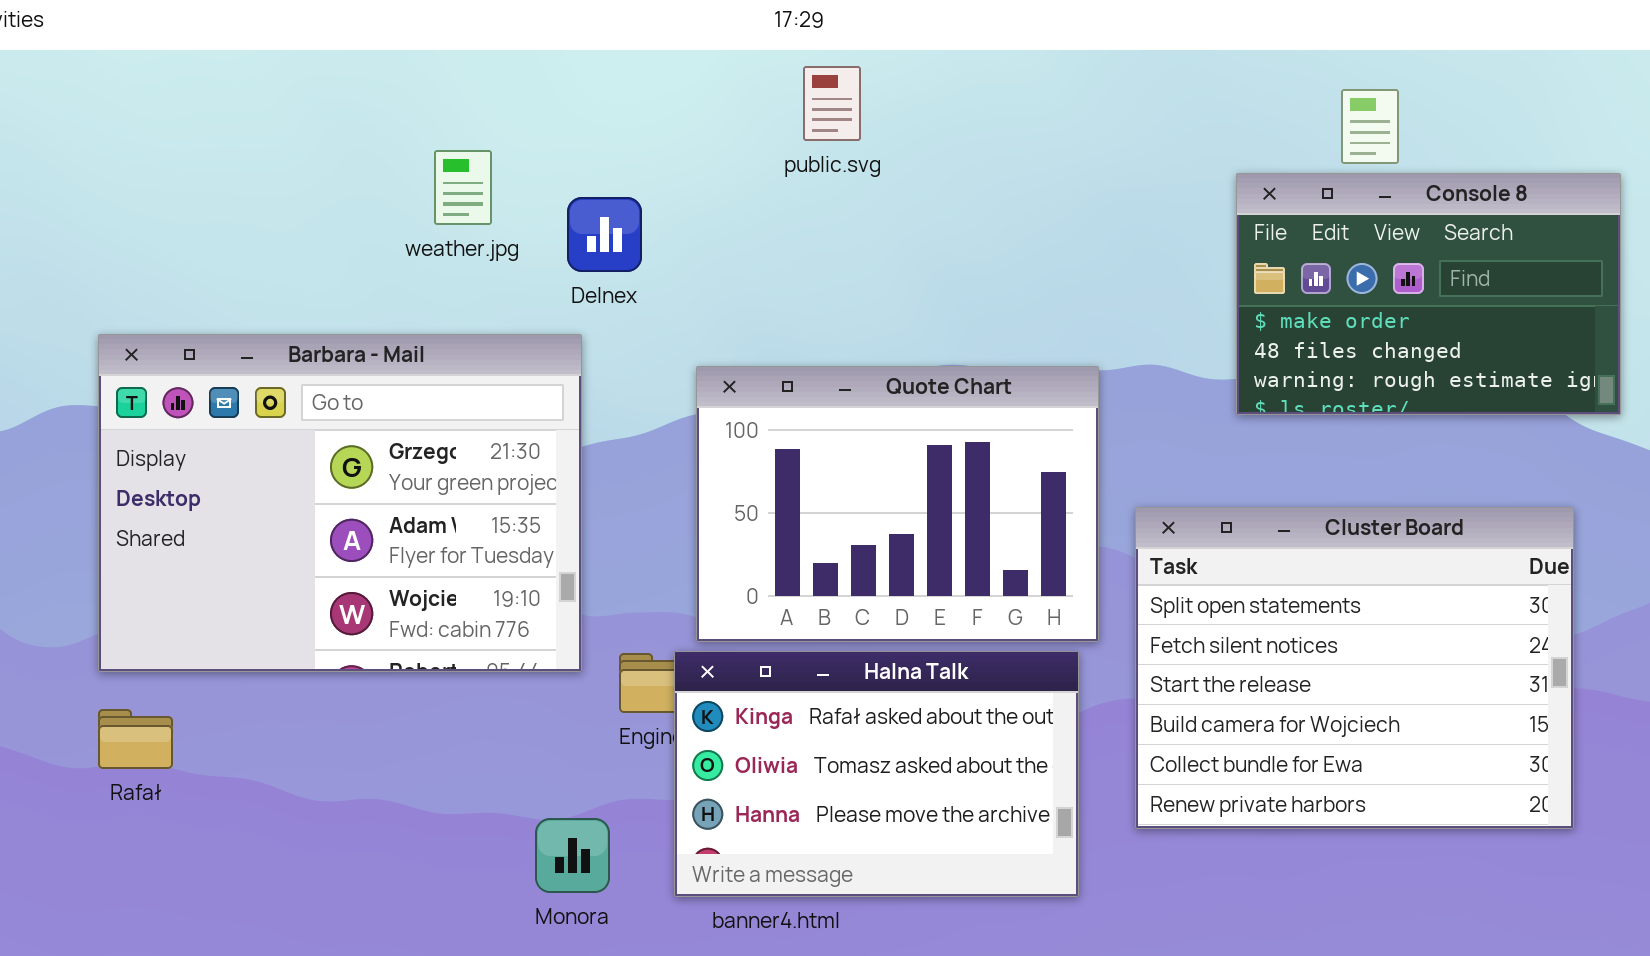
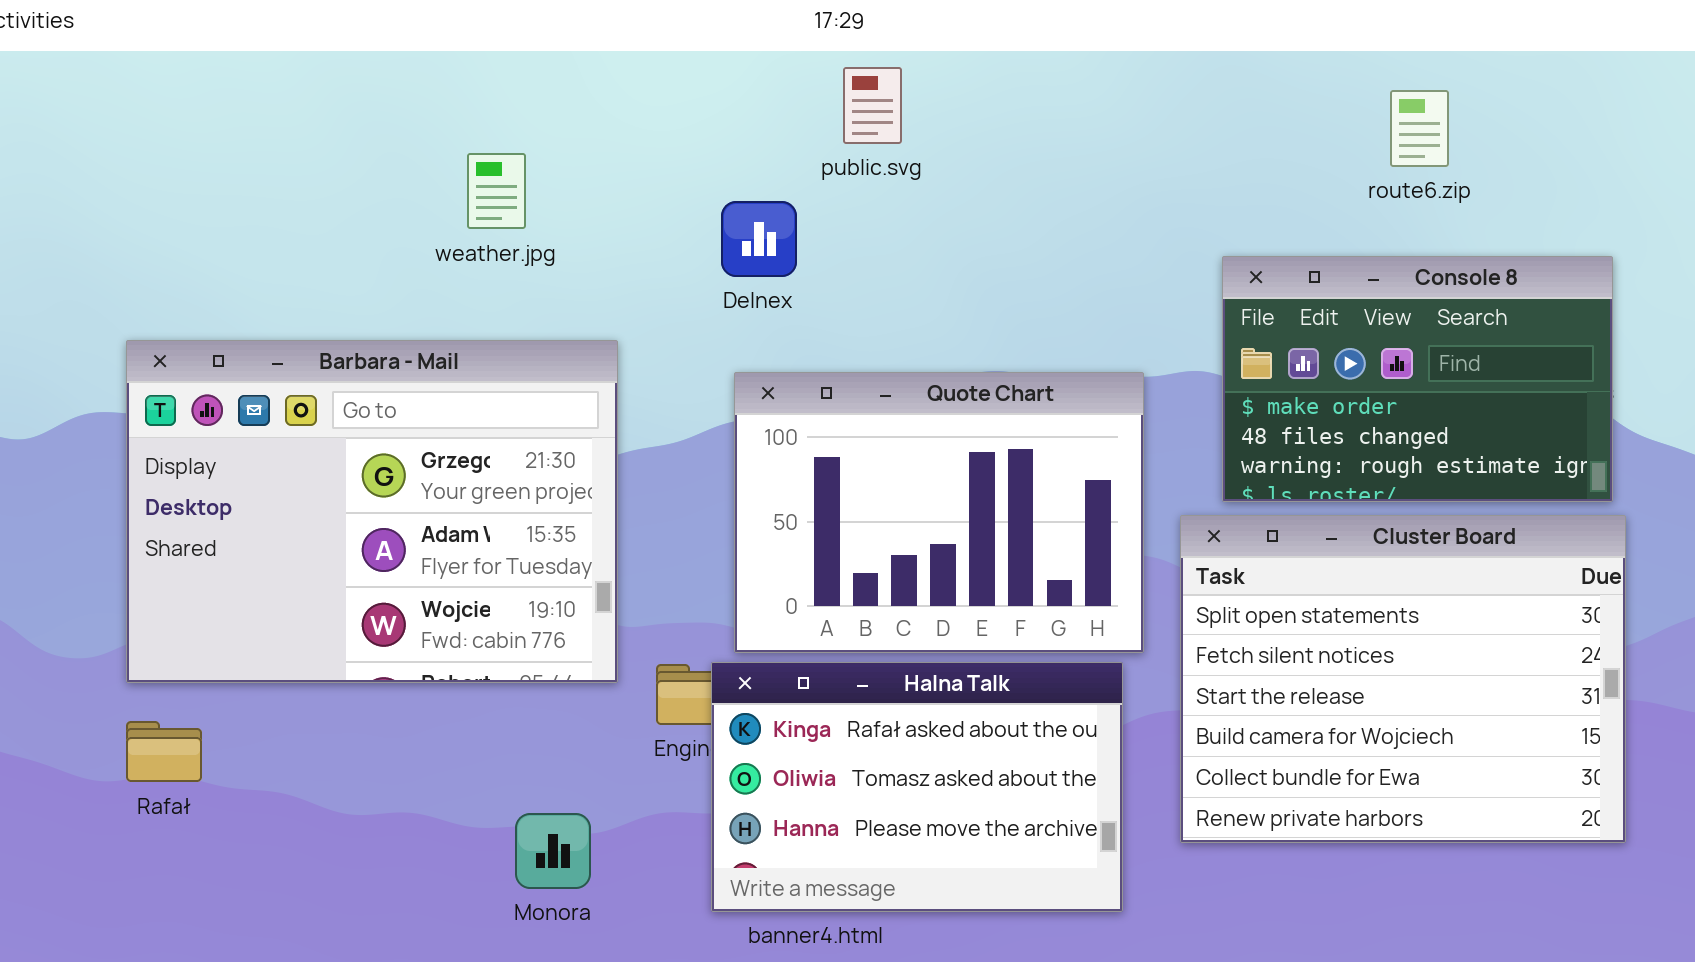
Console 8: [1236,173,1621,415] -> [1222,256,1613,502], moved
Delnex: [567,197,642,272] -> [721,201,797,277], moved
Monora: [535,818,610,893] -> [515,813,591,889], moved

